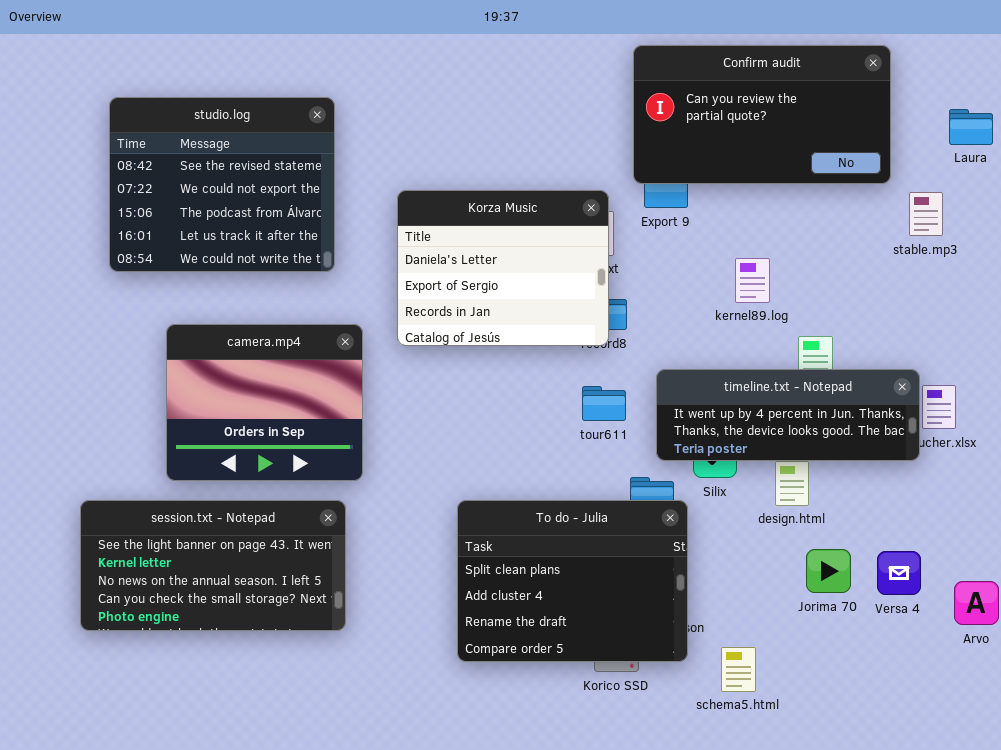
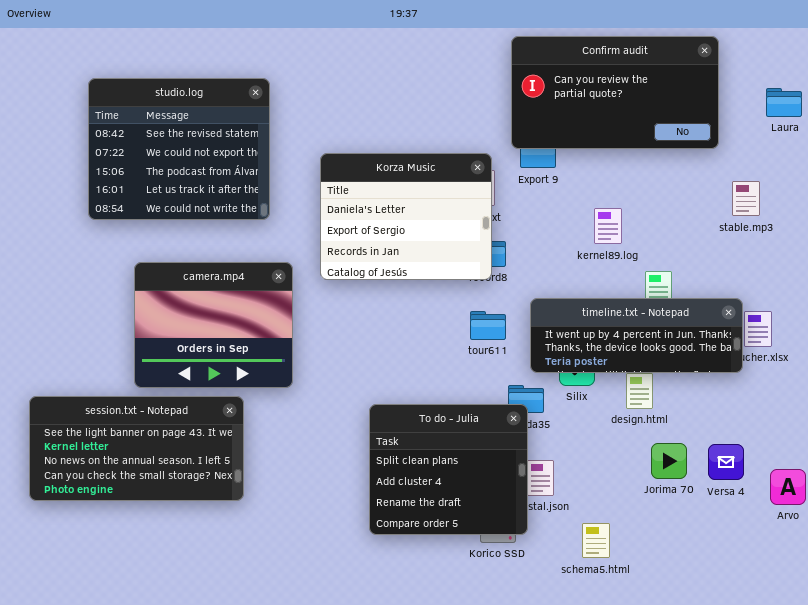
stable.mp3: [909,192,943,236] -> [732,181,760,216], moved
session.txt - Notepad: [80,500,346,631] -> [29,396,244,501], moved
To do - Julia: [457,500,688,662] -> [369,404,528,535], resized

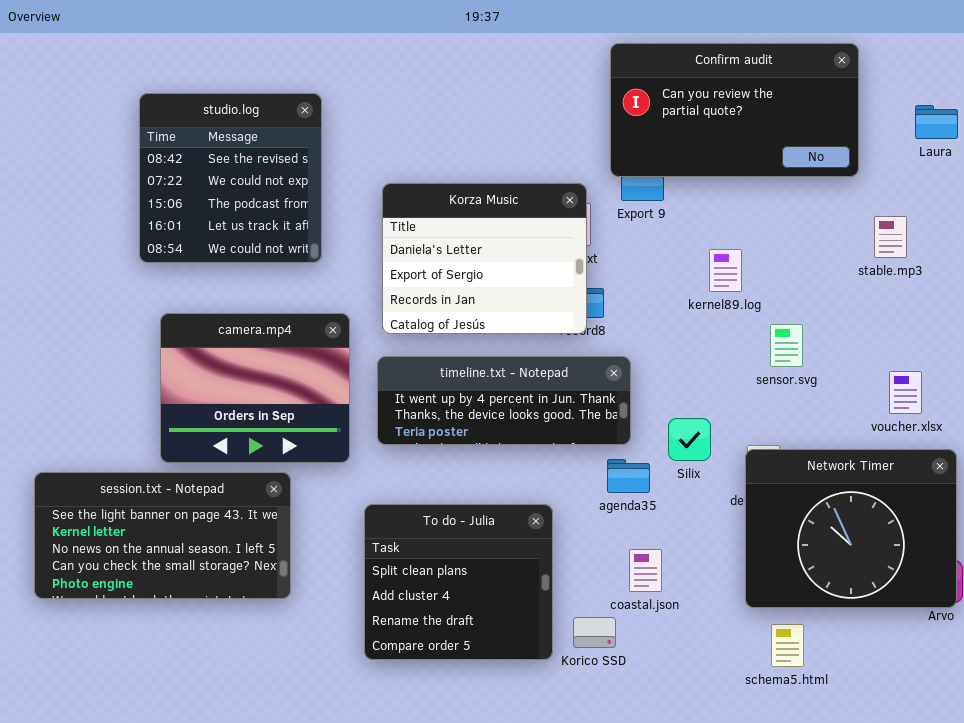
studio.log: [88,78,270,220] -> [139,93,322,263], resized
timeline.txt - Notepad: [530,298,743,373] -> [377,356,631,445], moved
Network Timer: none -> [745,449,957,608], opened
To do - Julia: [369,404,528,535] -> [364,504,553,660], moved
schema5.html: [582,523,610,558] -> [771,624,804,667], moved

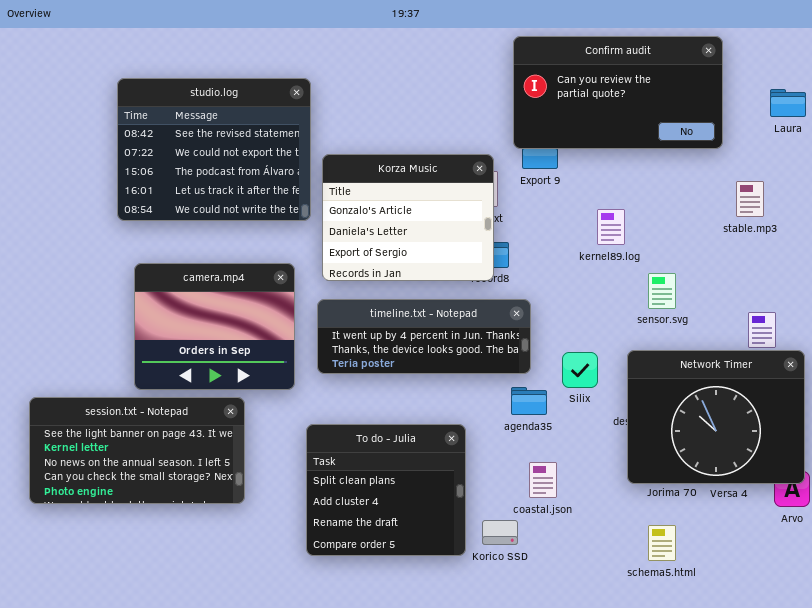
studio.log: [139,93,322,263] -> [117,78,311,221], resized
Korza Music: [382,183,587,334] -> [322,154,494,281], scrolled up 1 row
Network Timer: [745,449,957,608] -> [627,350,805,484], moved

